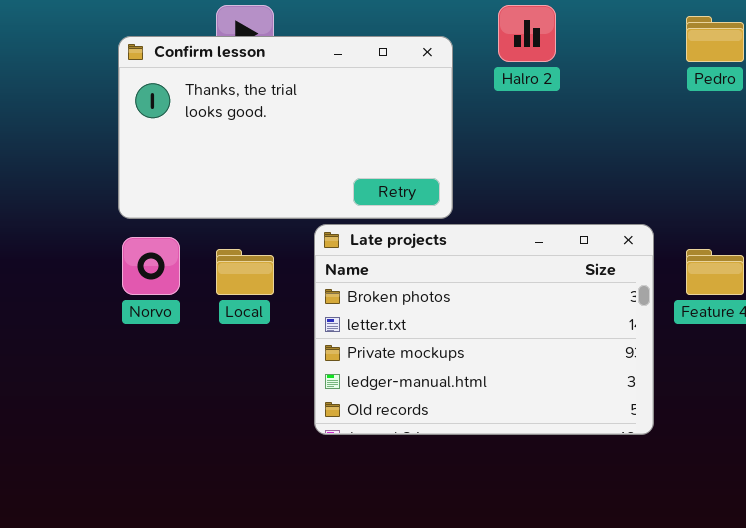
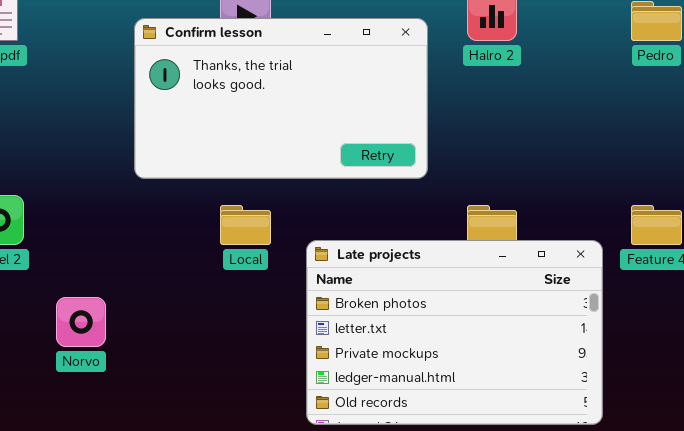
Late projects: [314,224,654,435] -> [306,240,603,425], moved
Norvo: [122,237,180,295] -> [56,297,106,347], moved

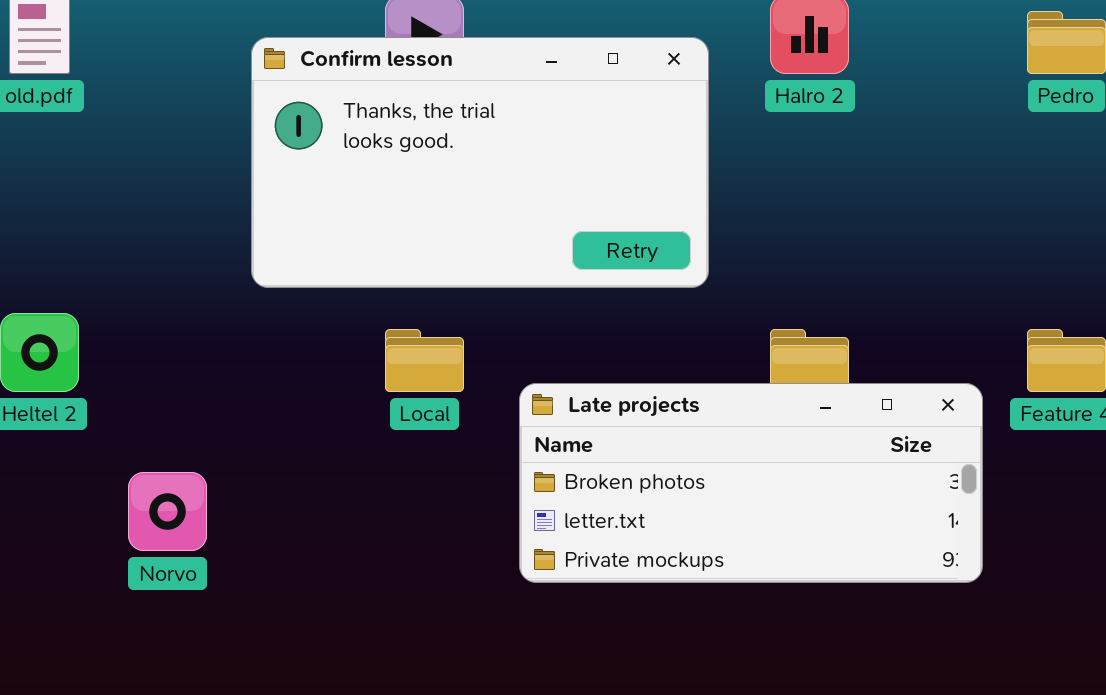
Late projects: [306,240,603,425] -> [519,383,983,583], resized

